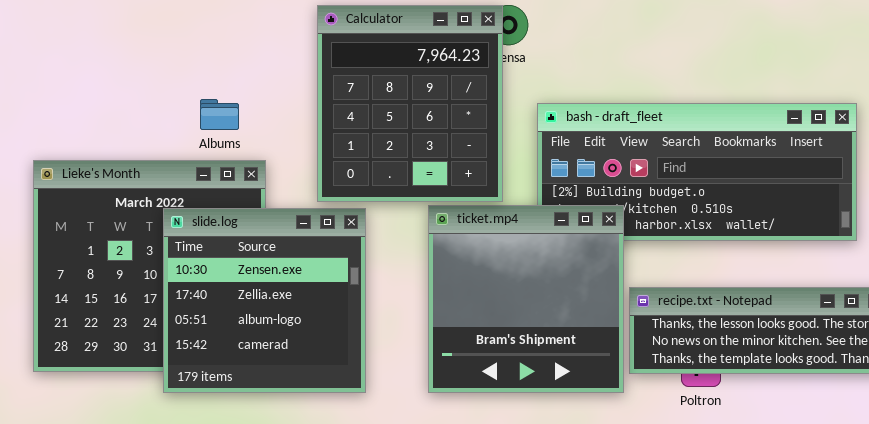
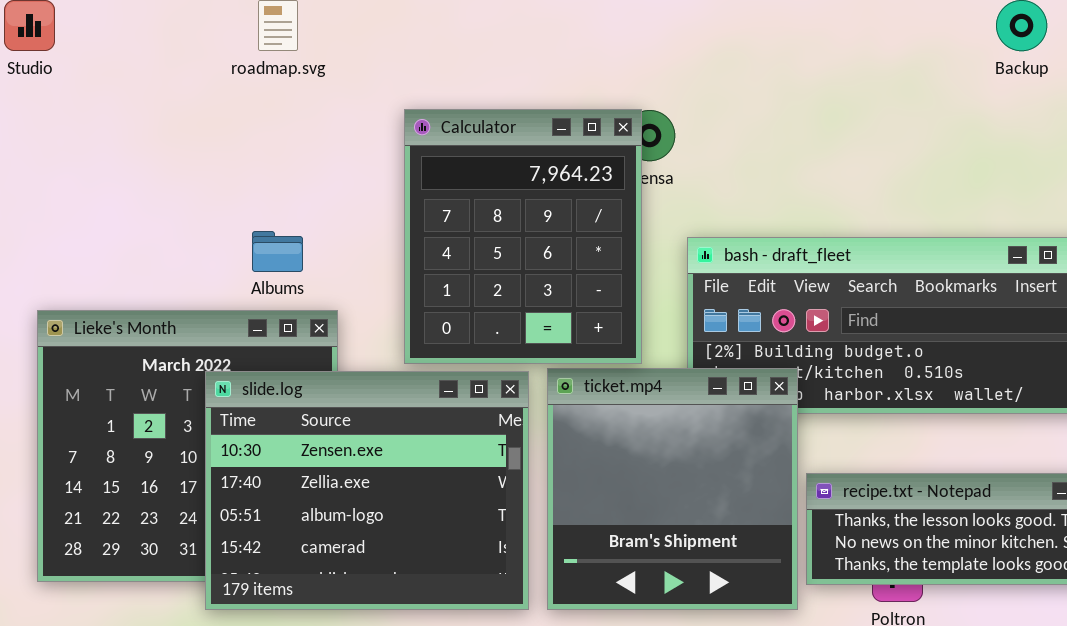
slide.log: [163,208,366,393] -> [205,371,529,610], resized

